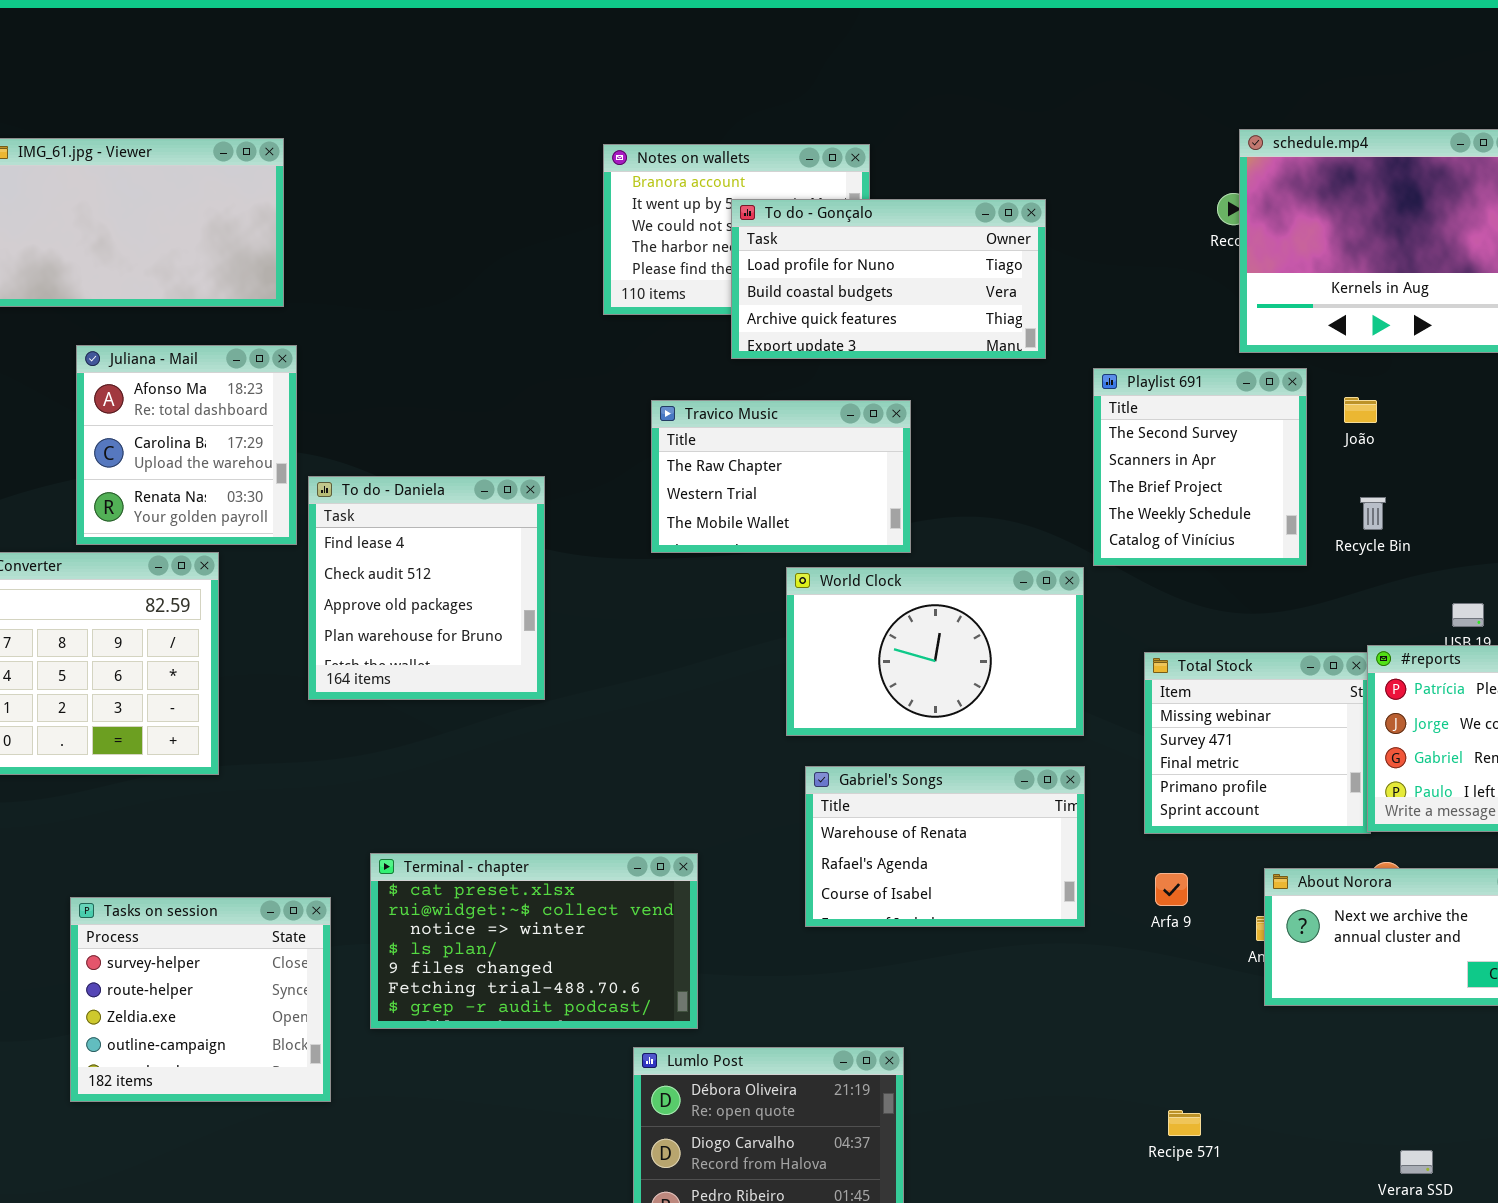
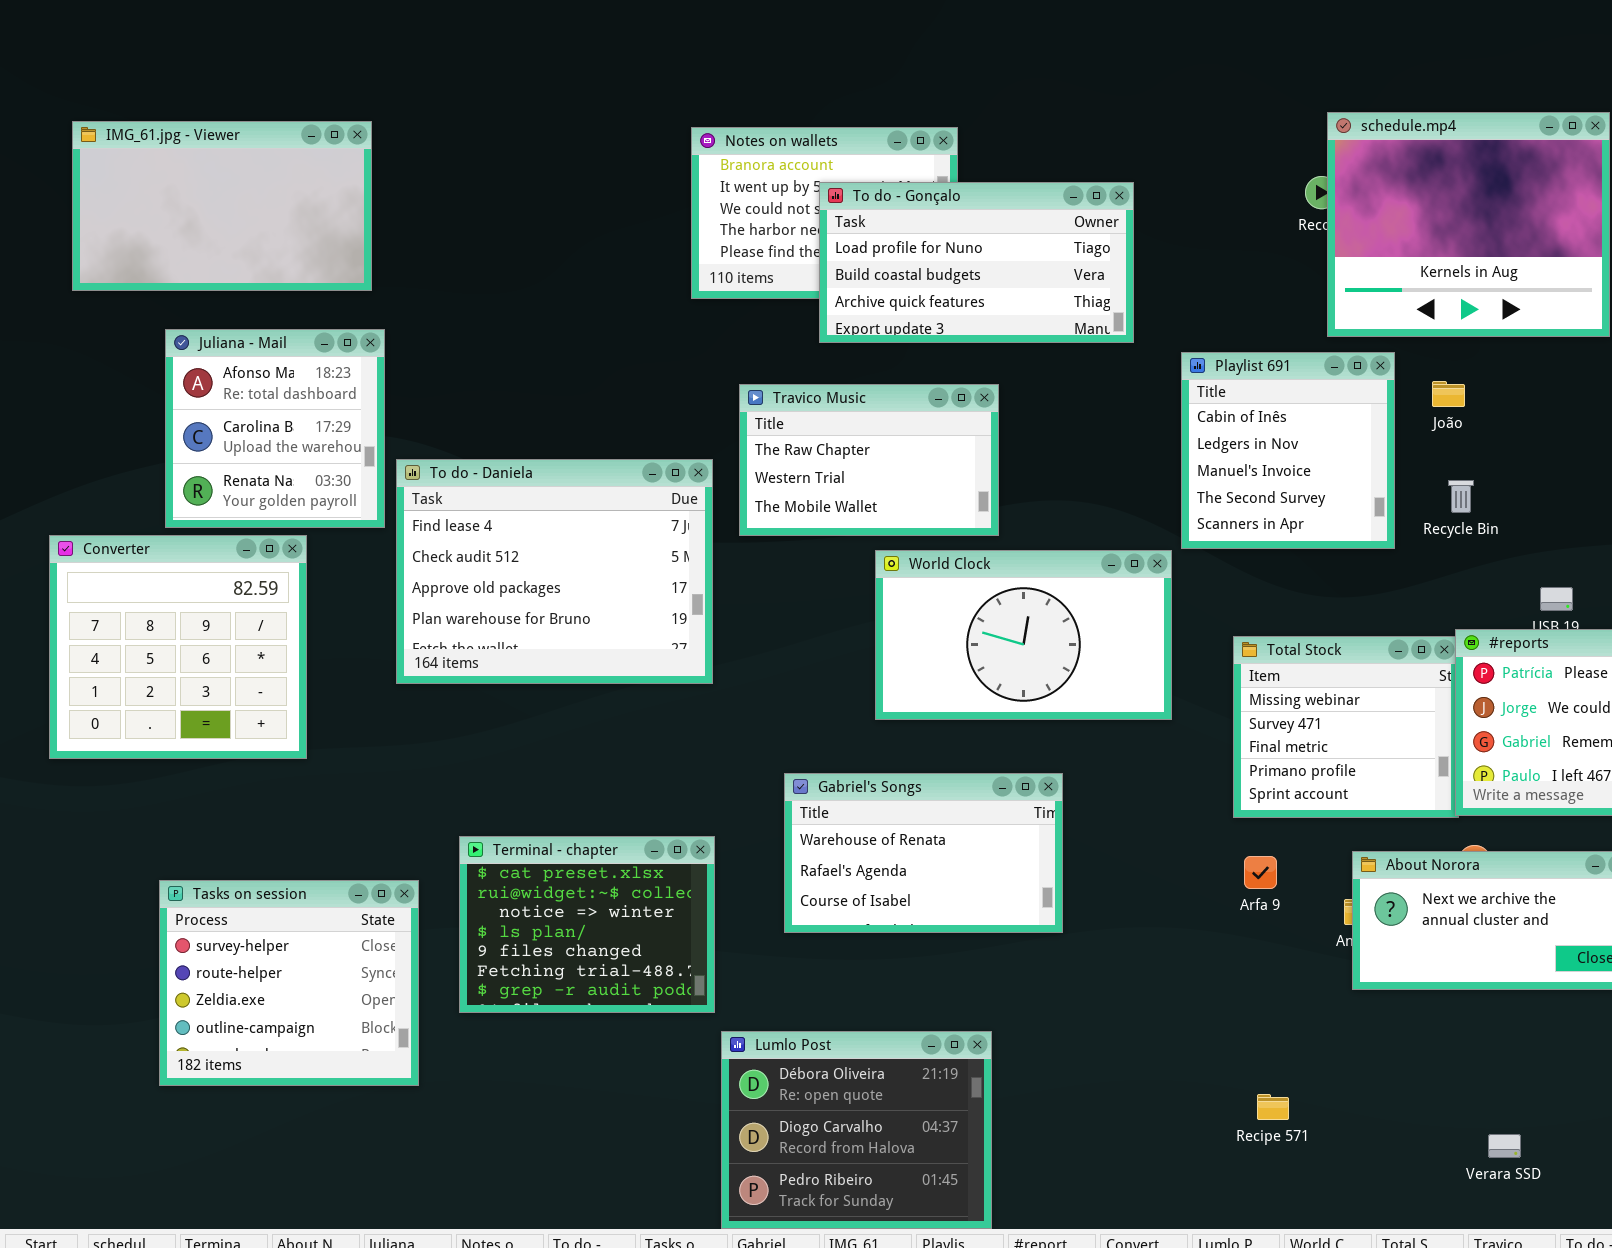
Playlist 691: [1093,368,1307,566] -> [1181,352,1395,549], scrolled up 3 rows
To do - Daniela: [308,476,545,700] -> [396,459,713,684], resized
Gabriel's Songs: [805,766,1085,927] -> [784,773,1063,933], moved
Terminal - chapter: [370,853,698,1029] -> [459,836,715,1013], resized

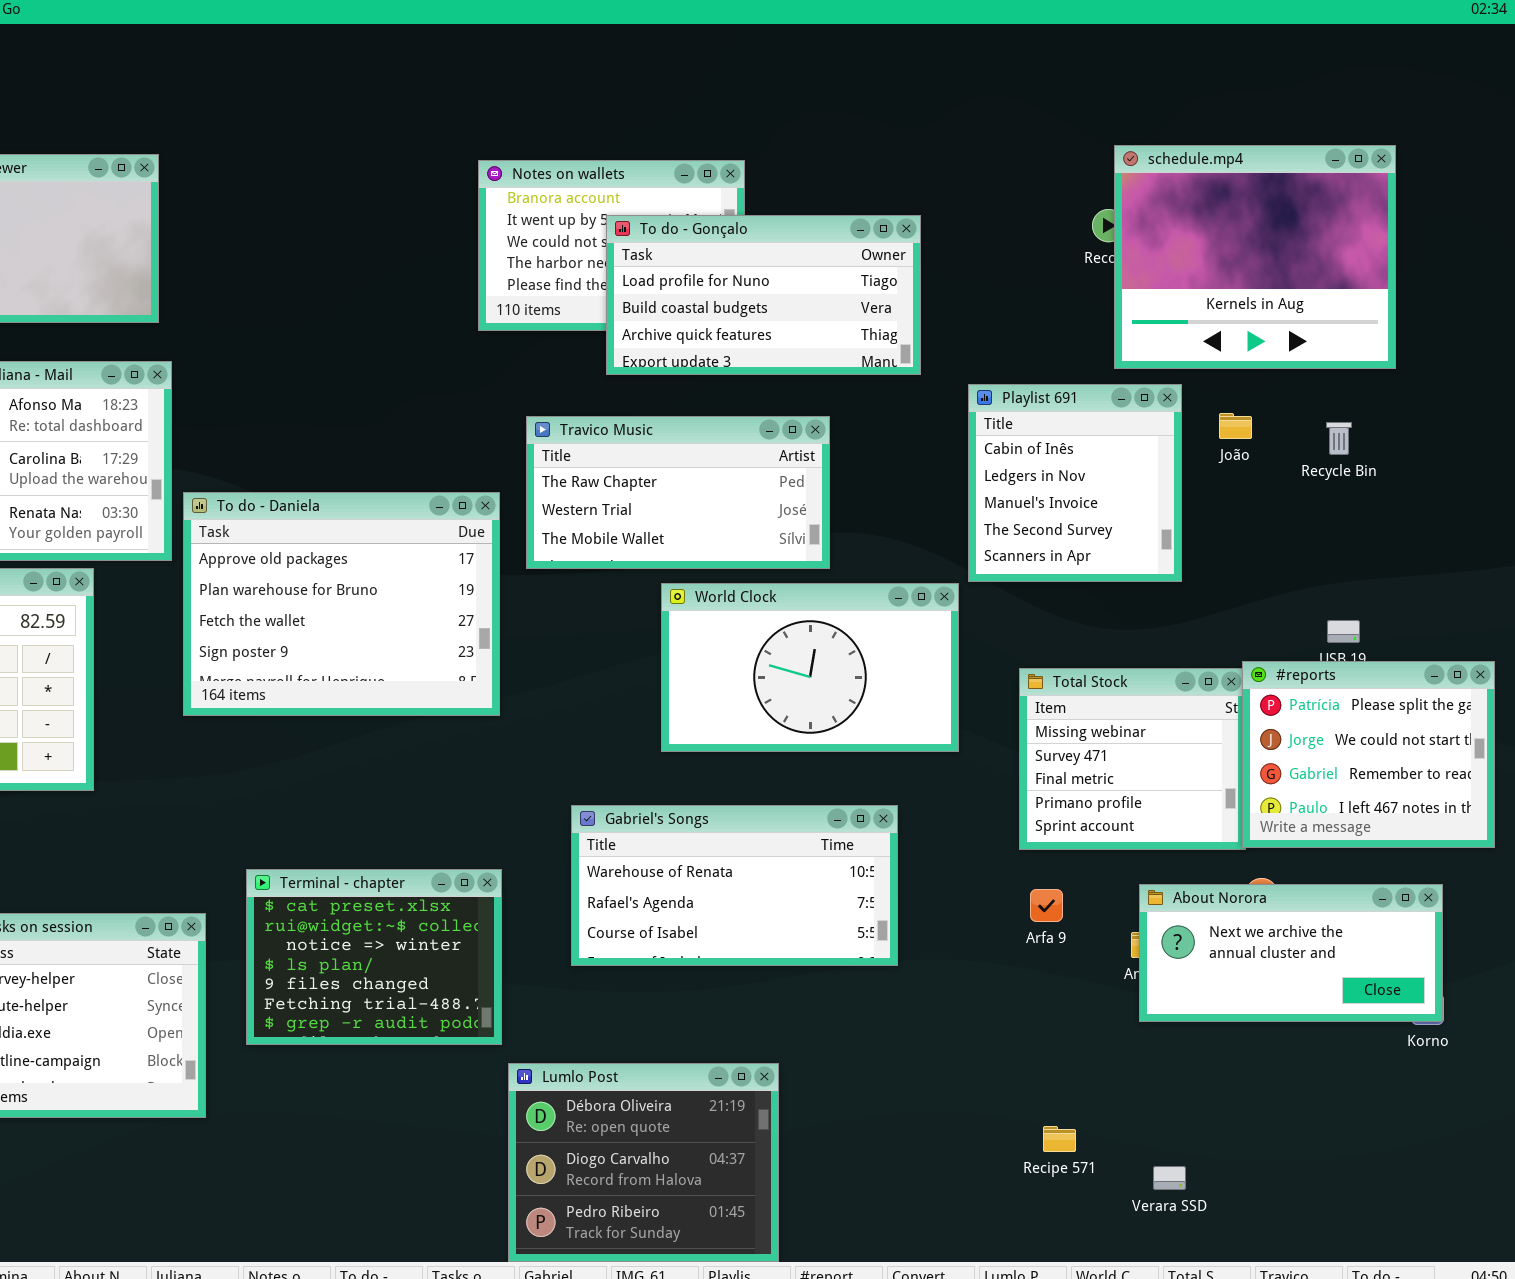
Travico Music: [739,384,999,536] -> [526,416,830,569], resized
To do - Daniela: [396,459,713,684] -> [183,492,500,716], scrolled down 2 rows
Recycle Bin: [1448,480,1474,513] -> [1326,422,1352,455], moved
Gabriel's Songs: [784,773,1063,933] -> [571,805,898,966], resized
Verara SSD: [1488,1134,1521,1158] -> [1153,1166,1186,1190], moved

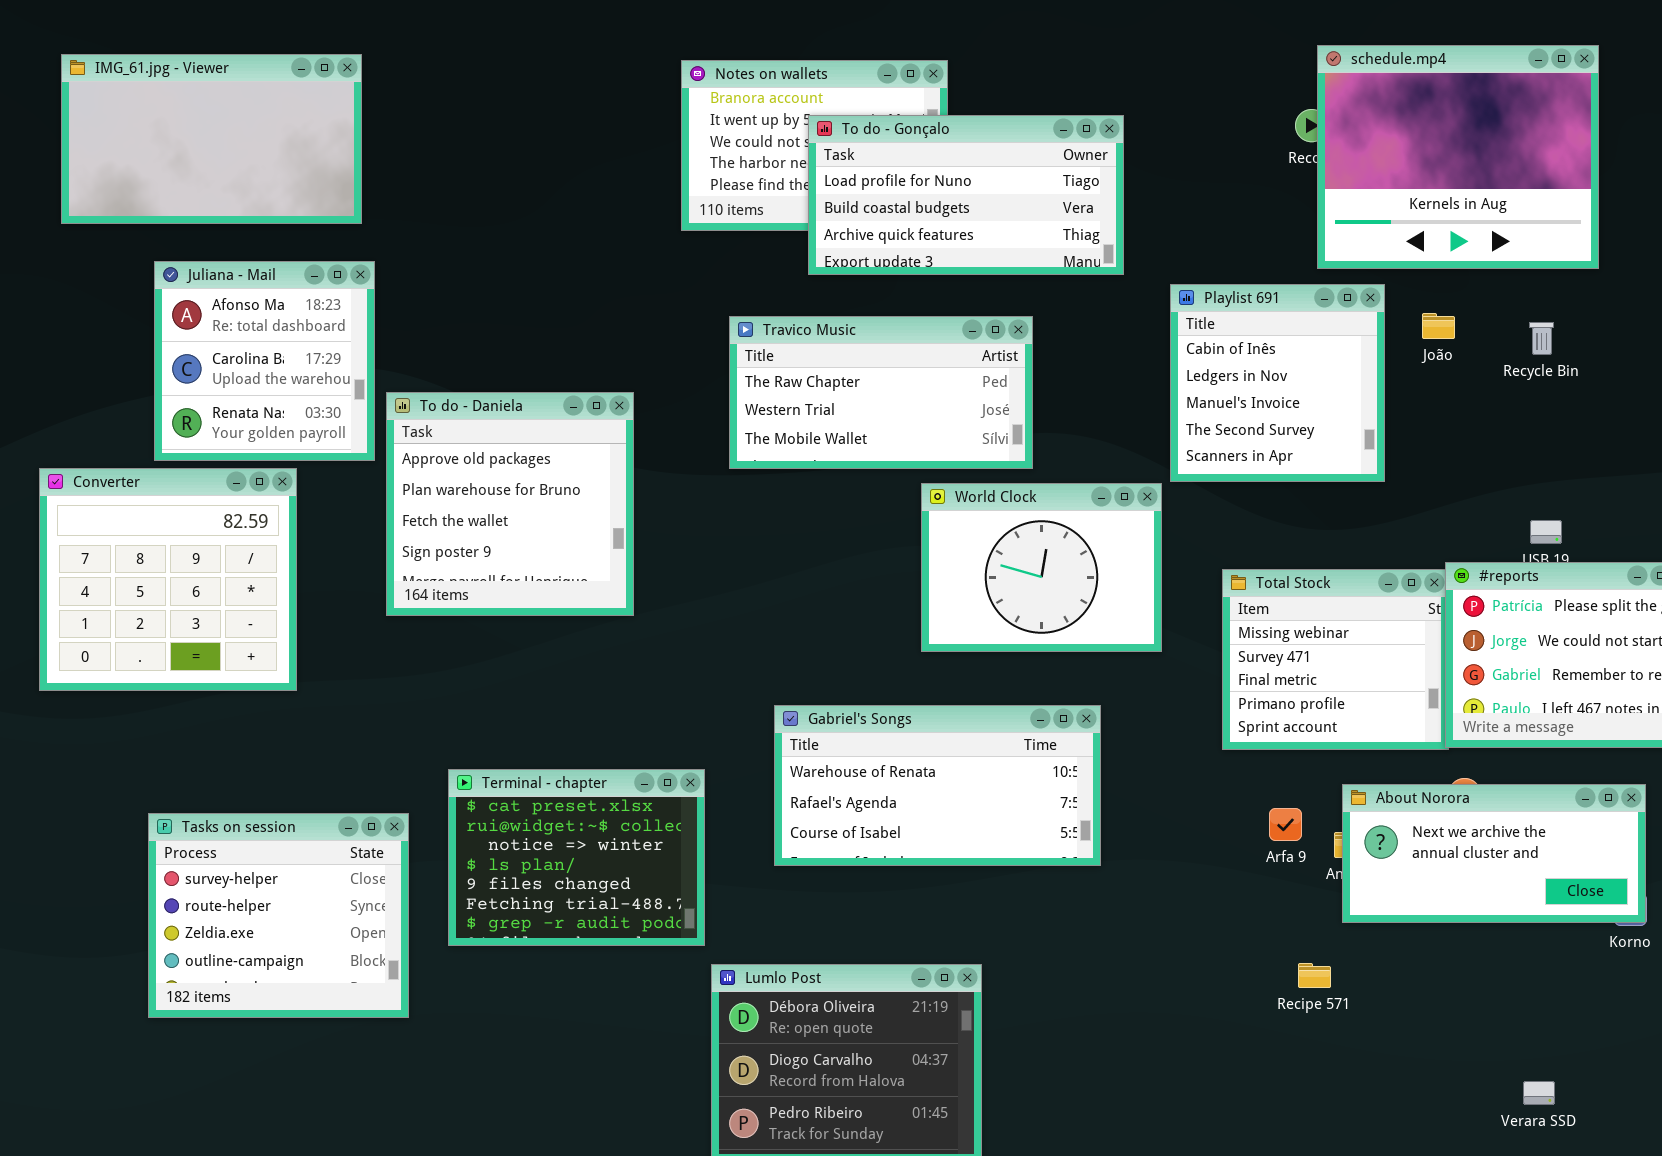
To do - Daniela: [183,492,500,716] -> [386,392,634,616], resized
World Clock: [661,583,959,752] -> [921,483,1162,652], resized
Arfa 9: [1030,889,1063,922] -> [1269,808,1302,841], moved
Recipe 571: [1043,1126,1076,1152] -> [1298,963,1331,988], moved
Verara SSD: [1153,1166,1186,1190] -> [1523,1081,1555,1105], moved

